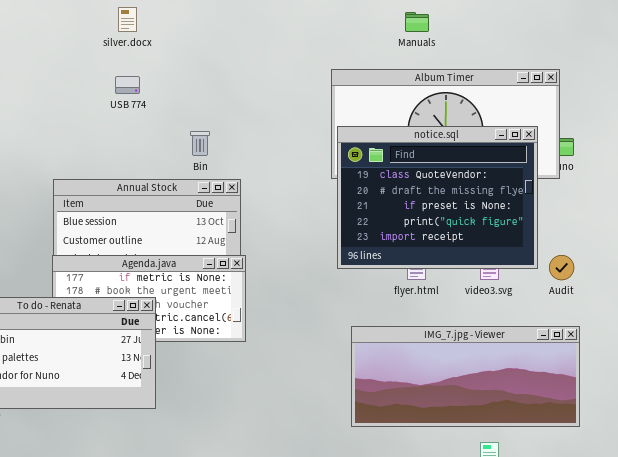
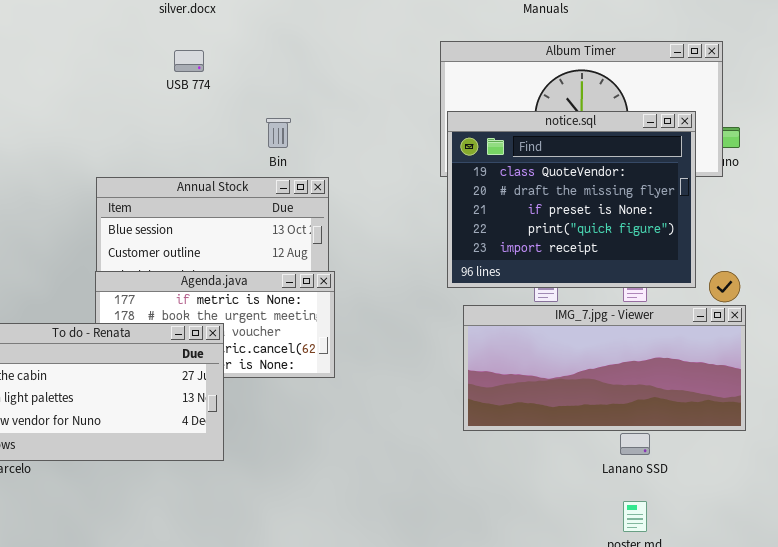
IMG_7.jpg - Viewer: [351,326,580,427] -> [463,305,746,431], moved

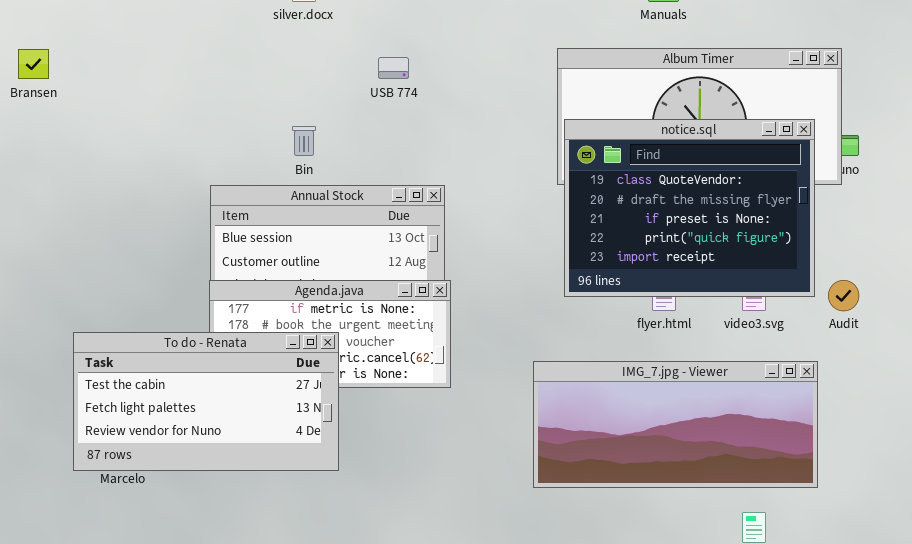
USB 774: [174,50,204,72] -> [378,57,409,79], moved
Bin: [266,118,291,148] -> [292,126,316,156], moved
IMG_7.jpg - Viewer: [463,305,746,431] -> [533,361,818,488], moved

